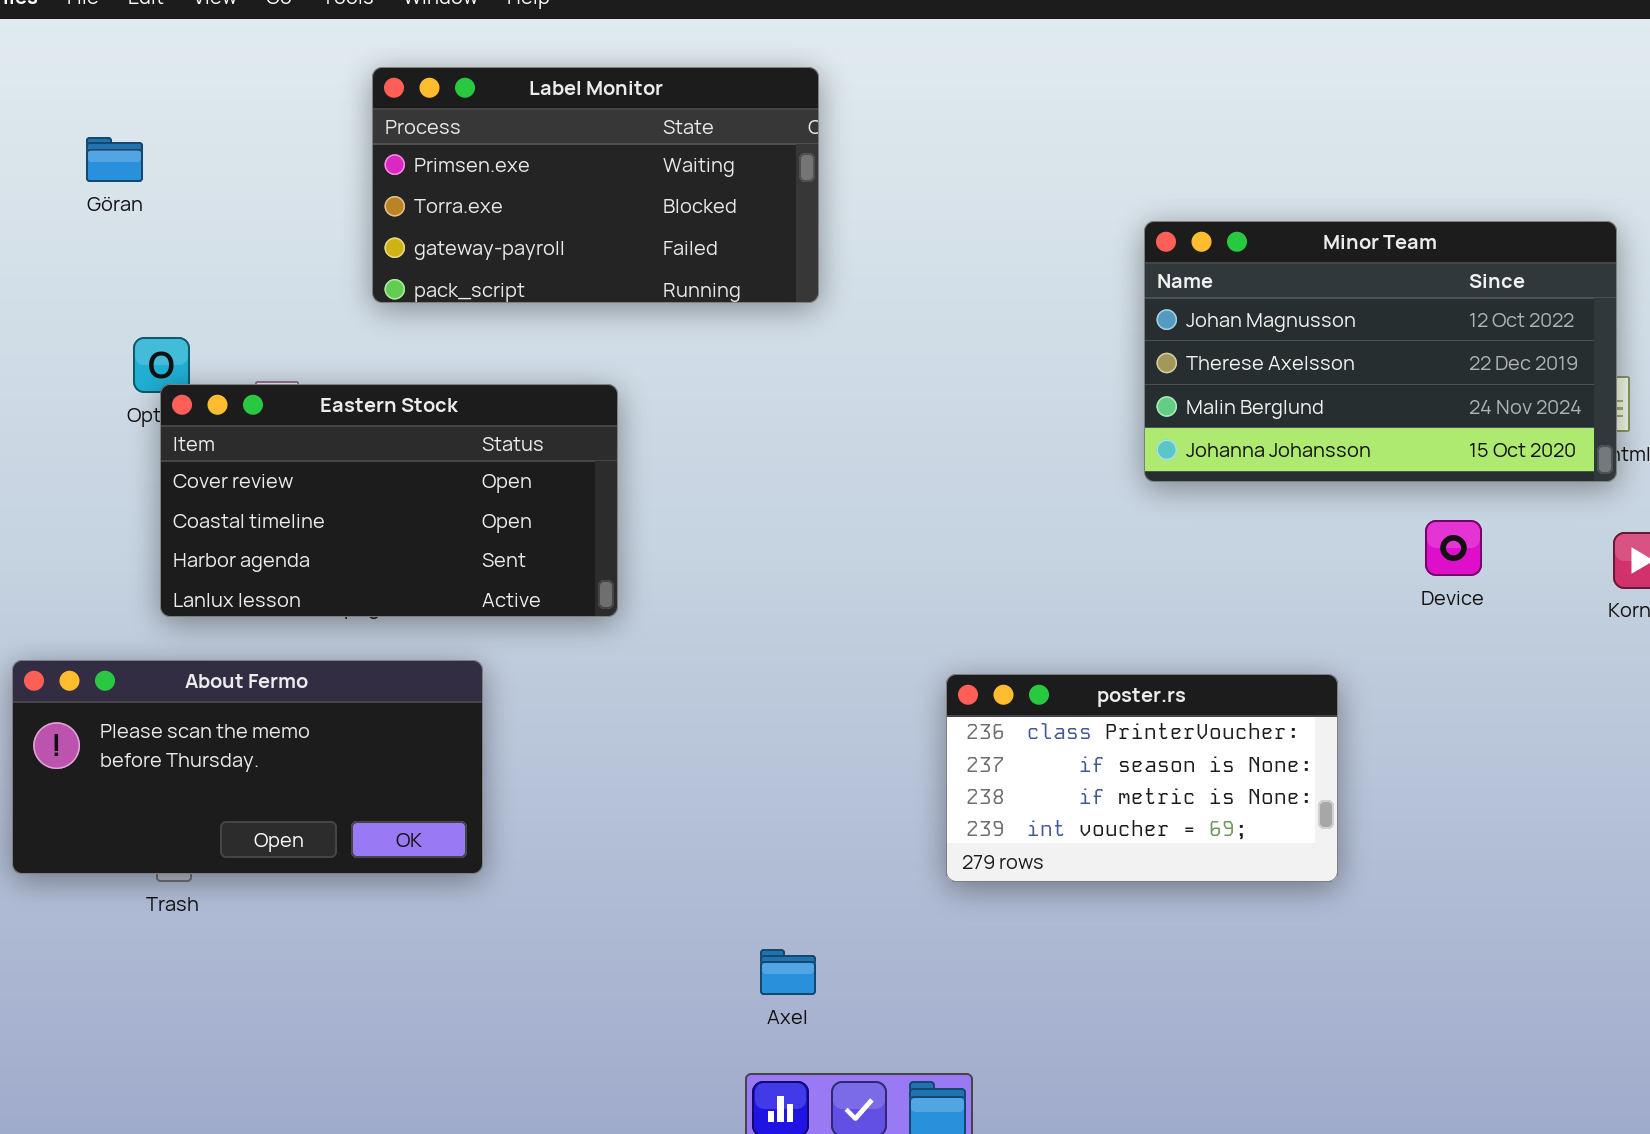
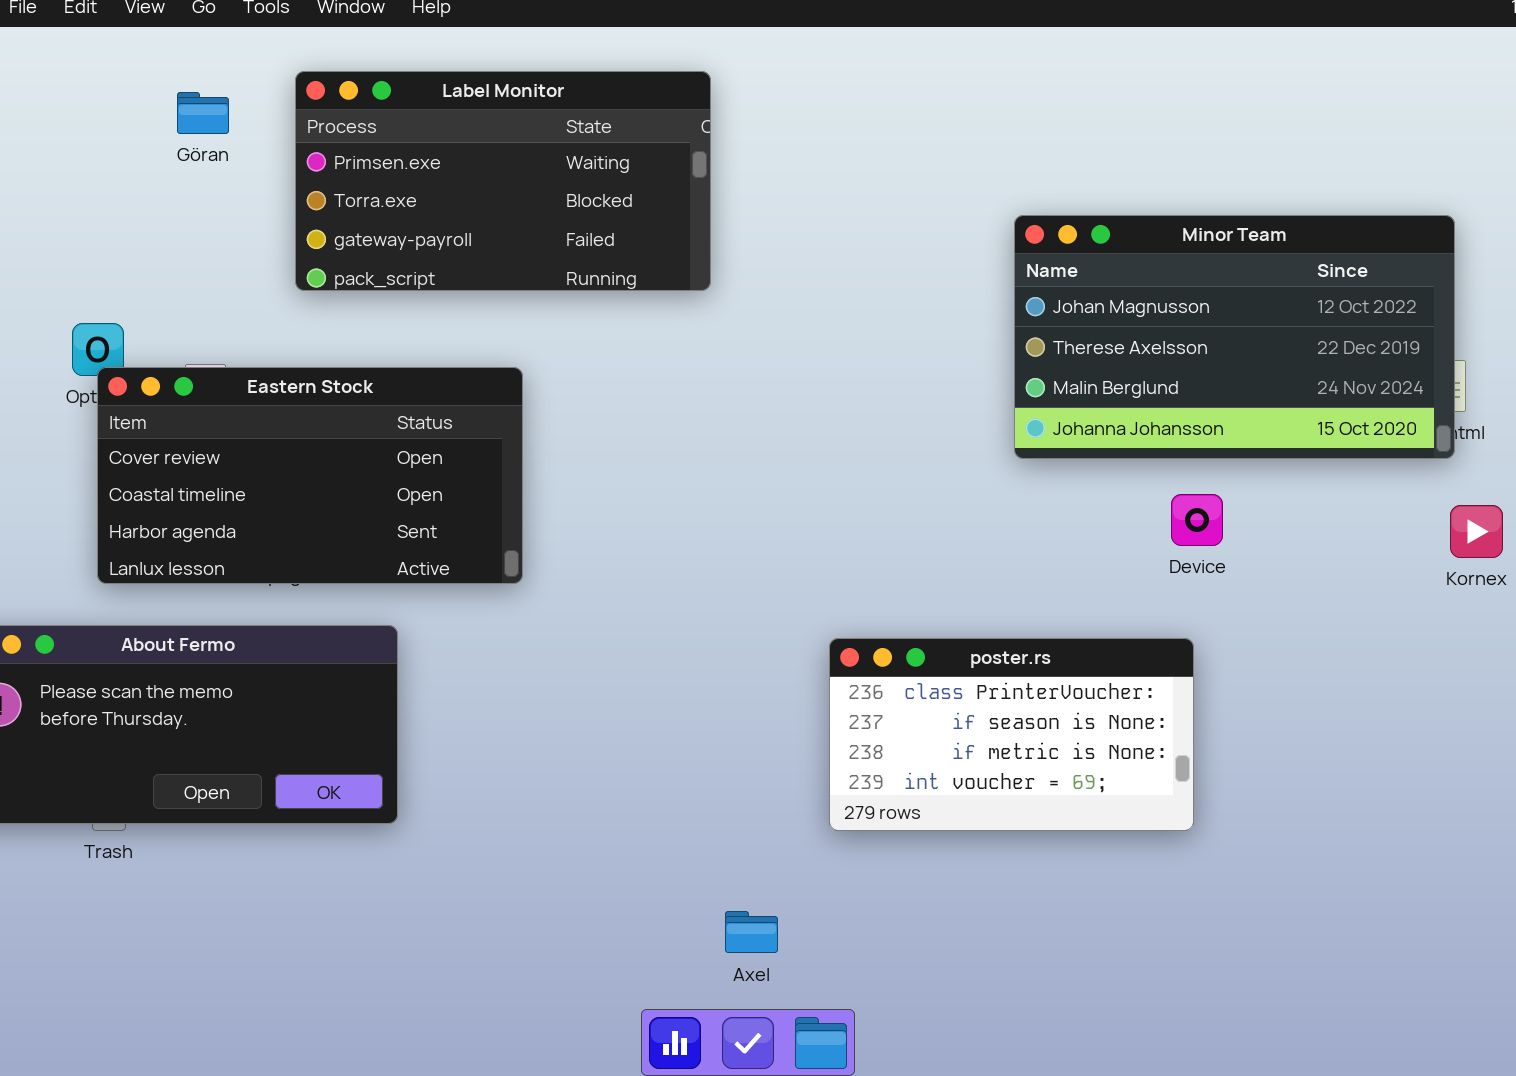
Göran: [86,137,143,182] -> [177,92,229,134], moved
Device: [1425,520,1482,576] -> [1171,494,1223,546], moved
Axel: [760,949,816,995] -> [725,911,778,953], moved

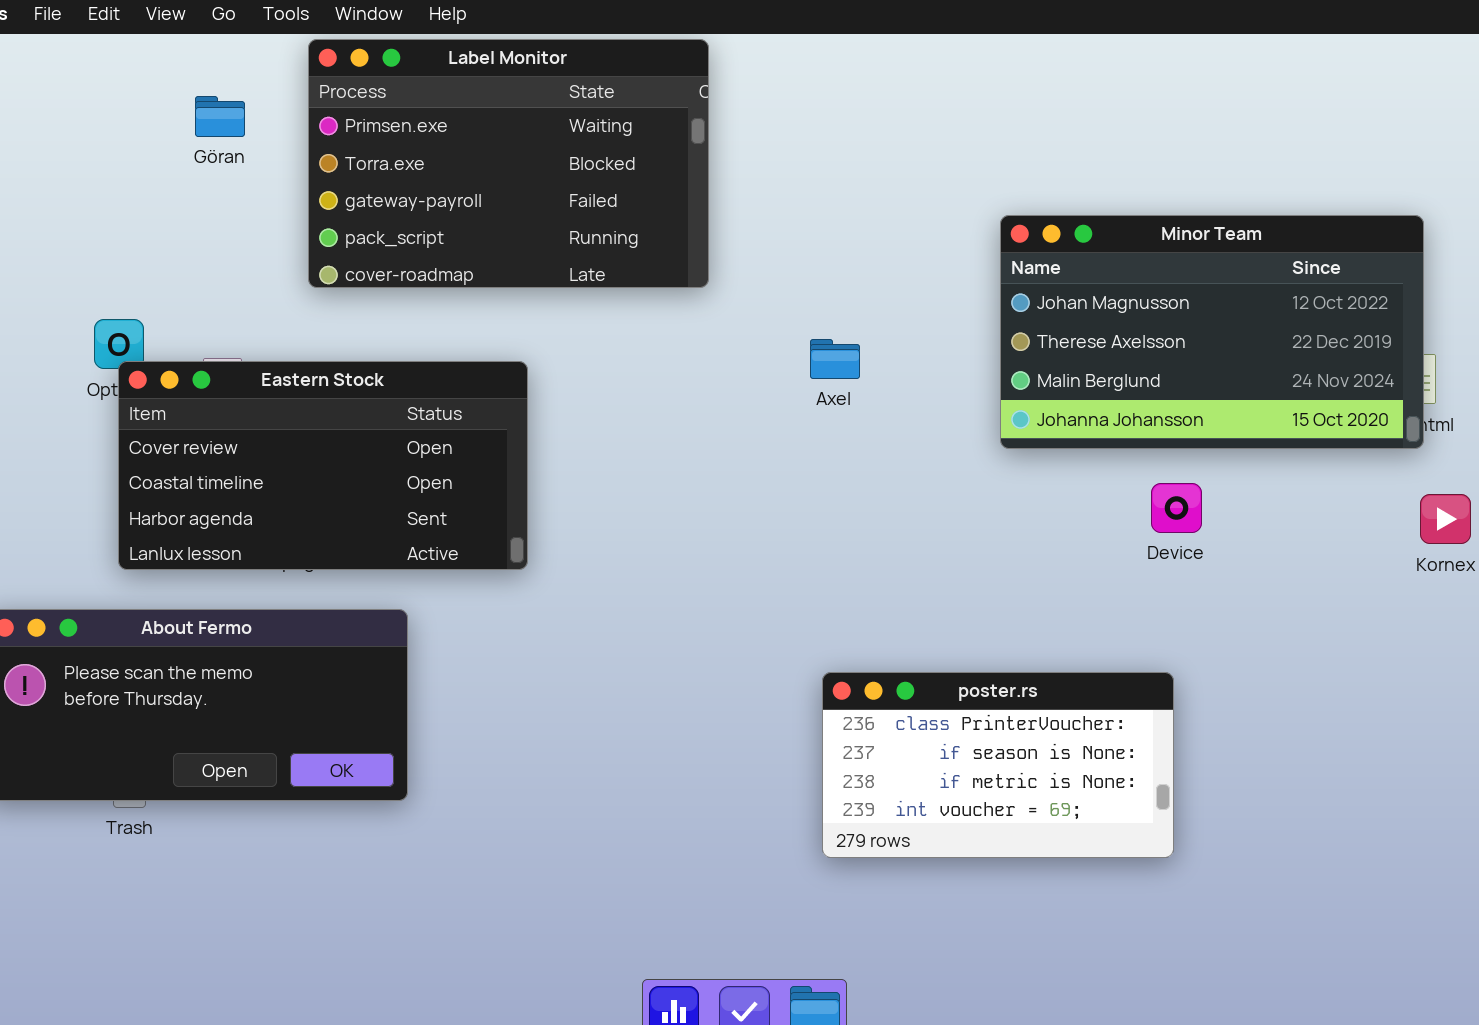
Label Monitor: [295,71,711,291] -> [308,39,709,288], resized
poster.rs: [829,638,1194,831] -> [822,672,1174,858], moved
Axel: [725,911,778,953] -> [810,339,860,379], moved

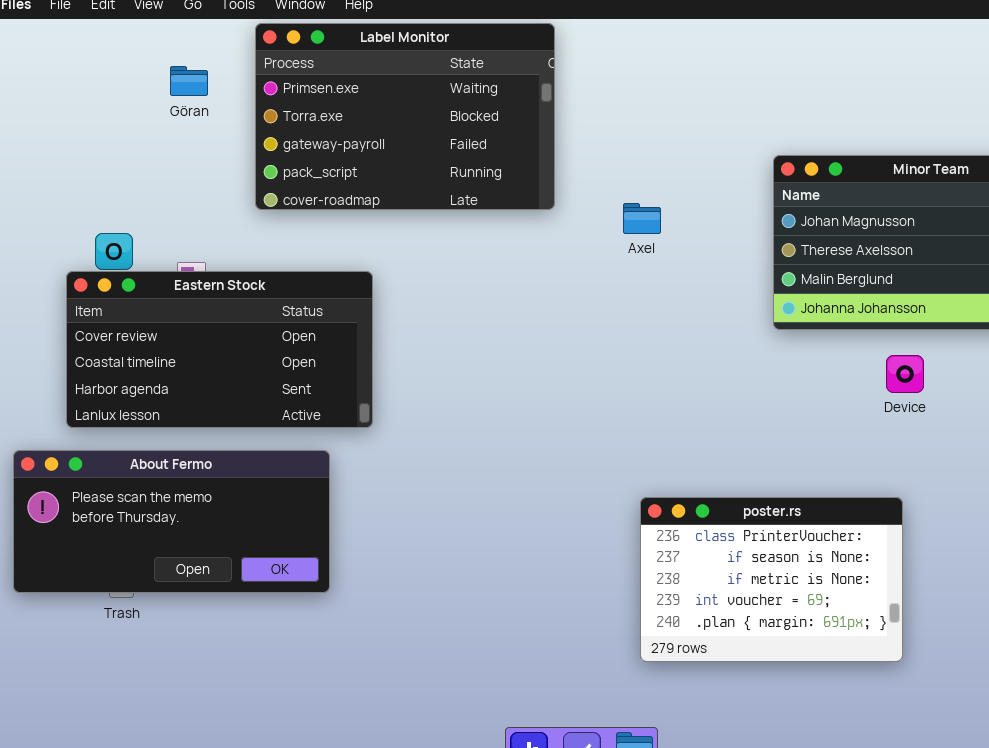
Axel: [810,339,860,379] -> [623,203,661,234], moved
Eastern Stock: [118,361,528,570] -> [66,271,373,428], moved
poster.rs: [822,672,1174,858] -> [640,497,903,662], resized

